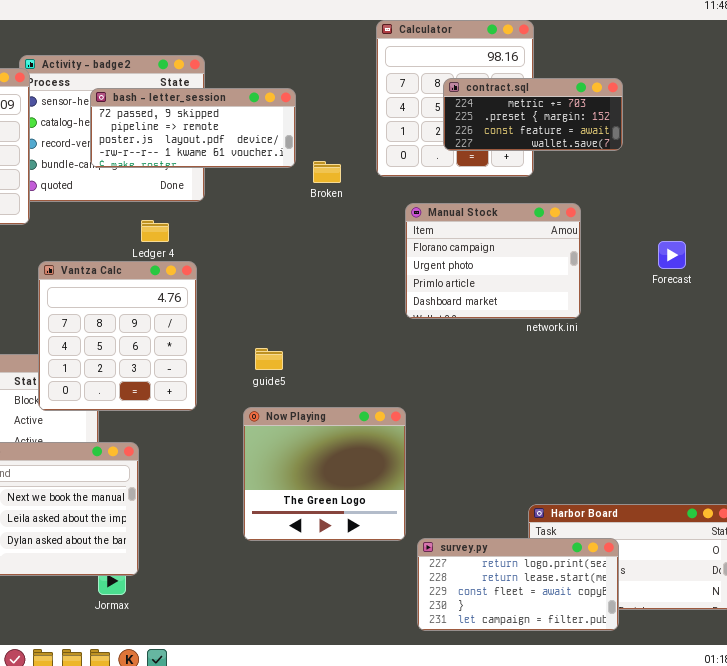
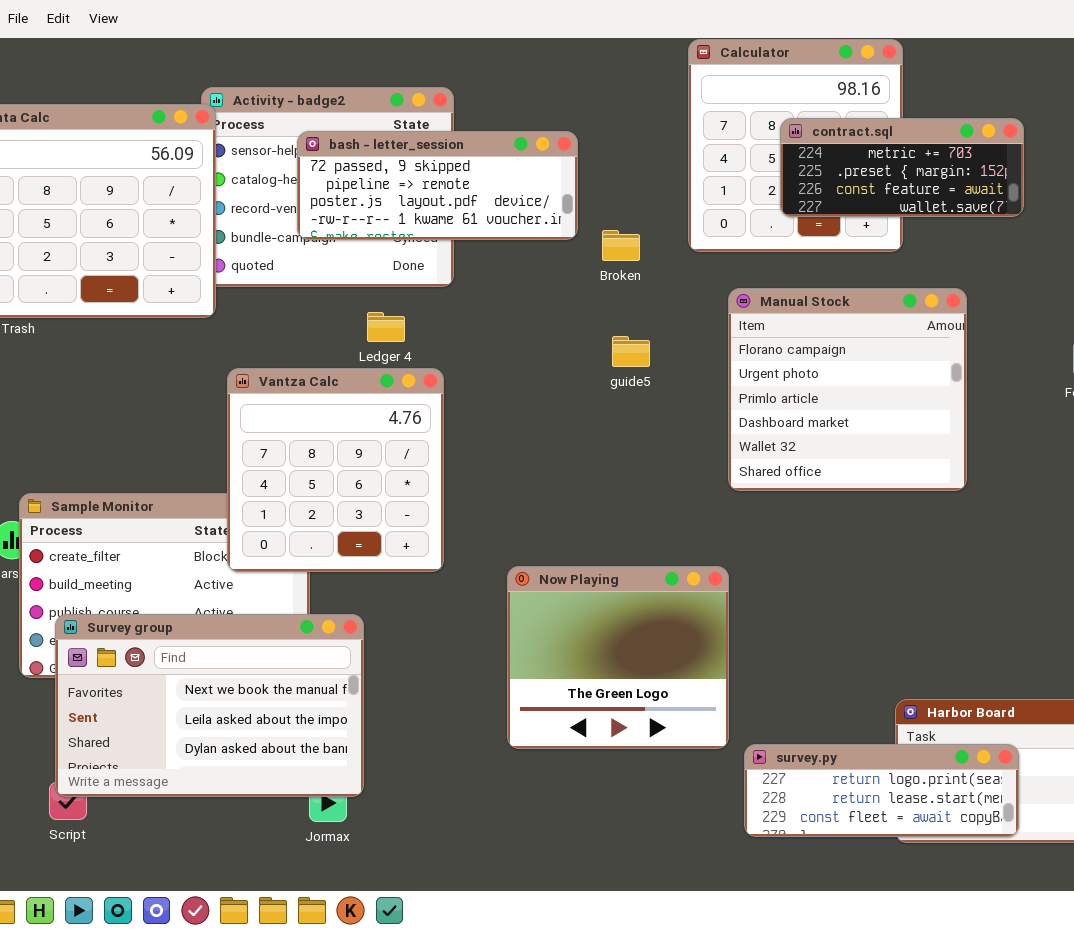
Manual Stock: [405,203,581,319] -> [728,288,967,491], resized
guide5: [255,348,283,370] -> [612,336,650,367], moved
survey.py: [417,538,619,631] -> [744,744,1019,837], resized

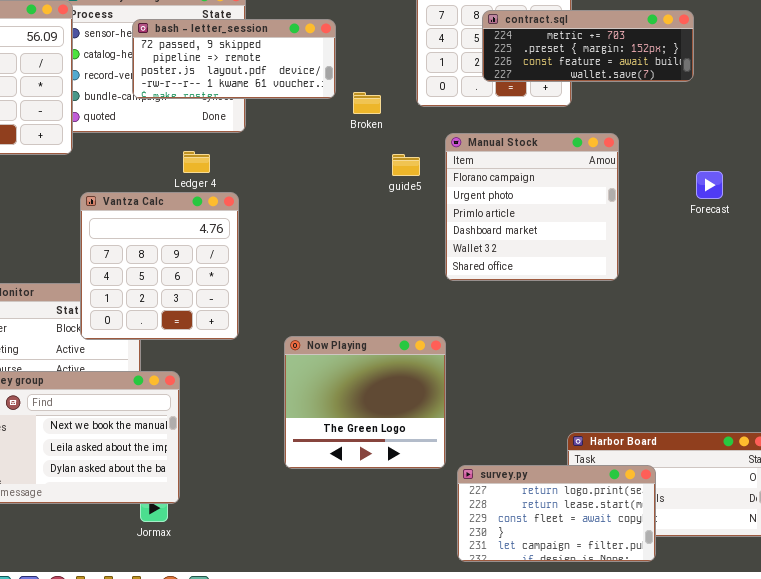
contract.sql: [780,118,1024,217] -> [482,10,694,82], resized
guide5: [612,336,650,367] -> [392,154,420,176], moved
survey.py: [744,744,1019,837] -> [457,465,656,562], resized

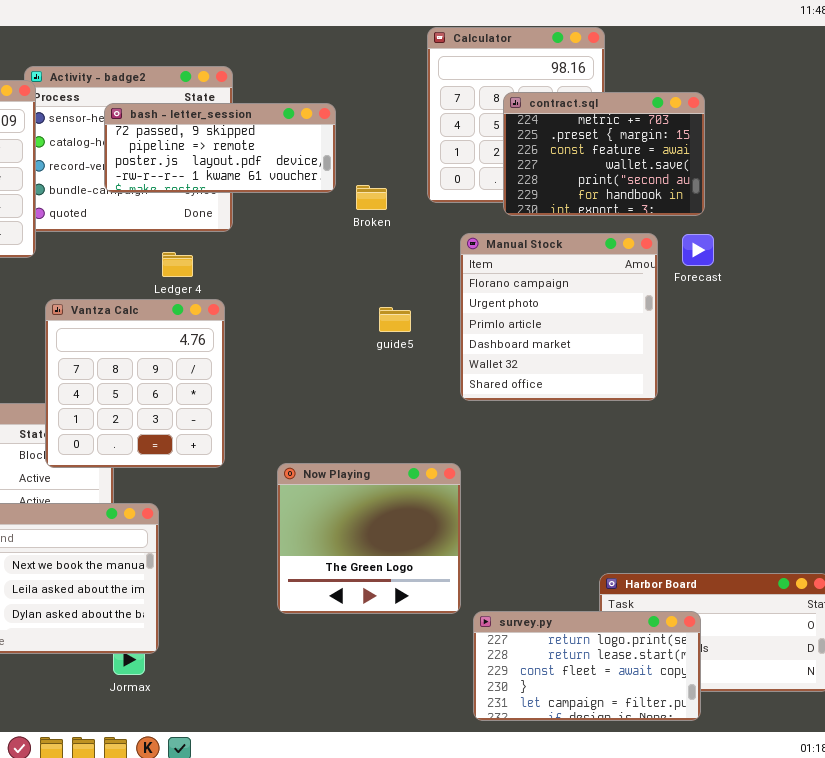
contract.sql: [482,10,694,82] -> [503,92,705,216], resized
guide5: [392,154,420,176] -> [379,307,411,332], moved
Forecast: [696,171,723,199] -> [682,234,714,266], moved

